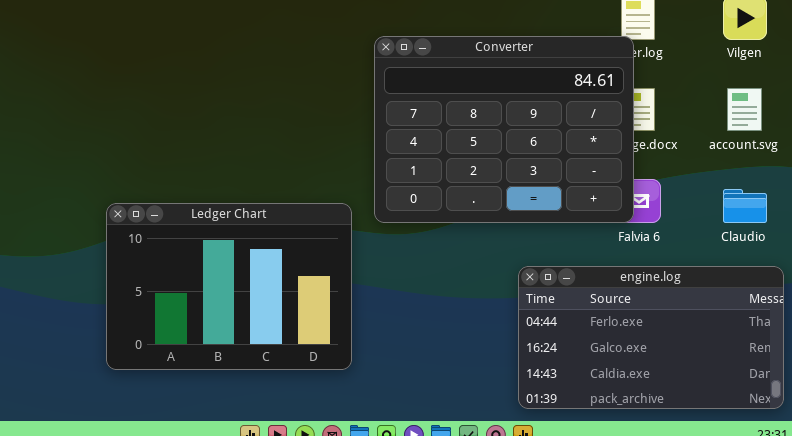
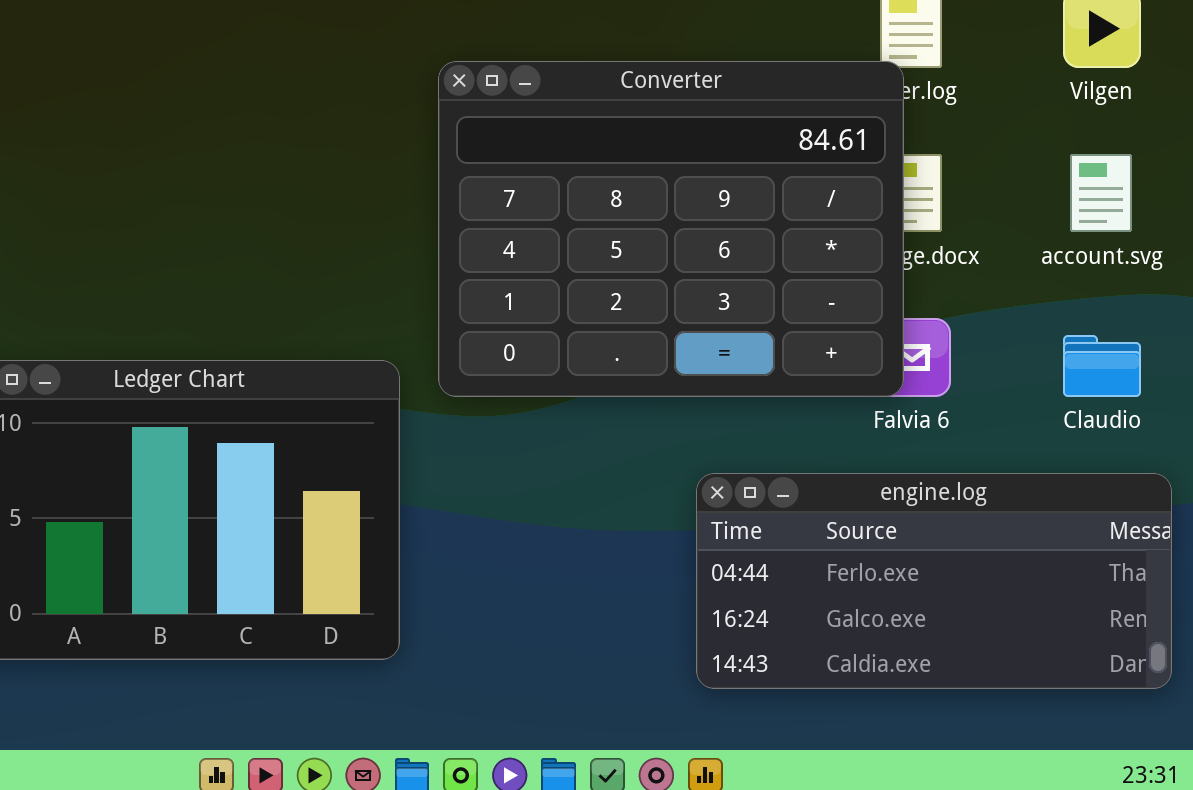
engine.log: [518,266,784,409] -> [696,473,1172,689], resized

